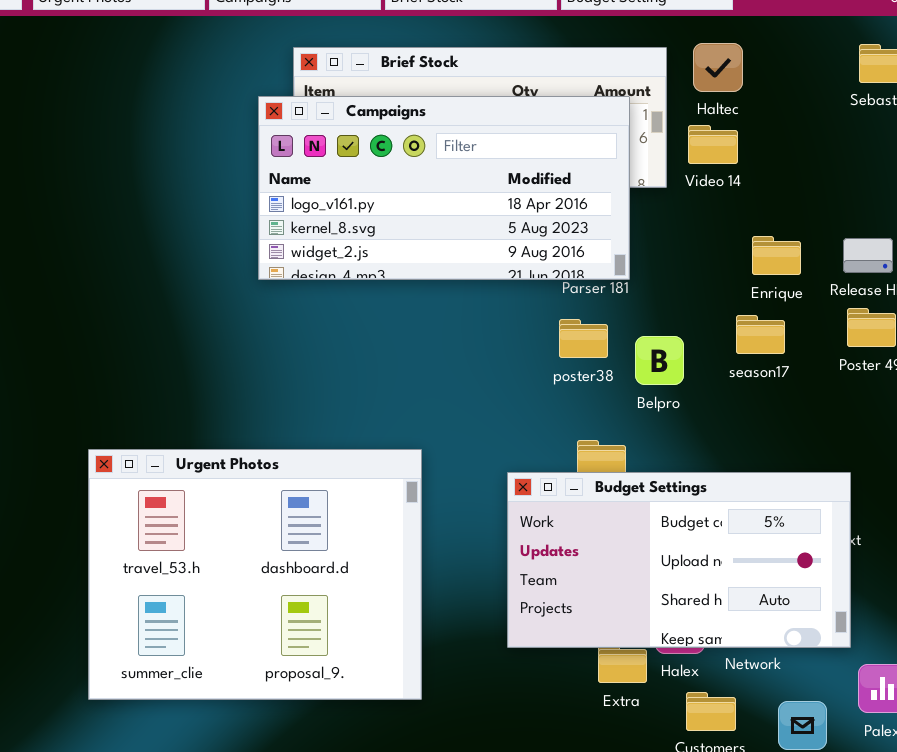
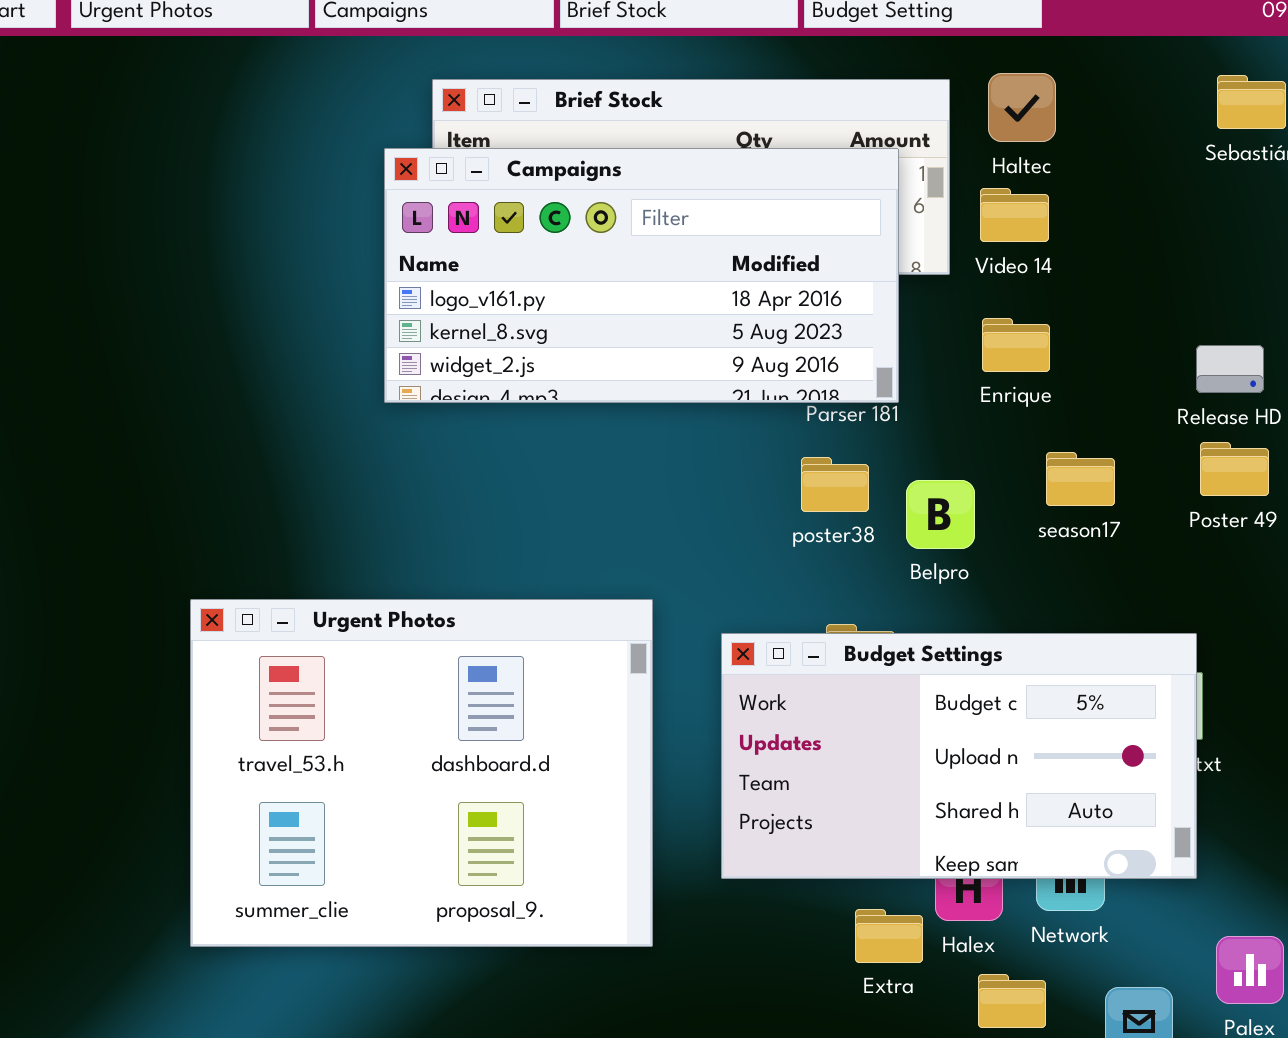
Enrique: [752,236,801,275] -> [982,318,1050,372], moved
Urgent Photos: [88,449,422,700] -> [190,599,653,947], moved
Budget Settings: [507,472,851,648] -> [721,633,1197,879], moved

